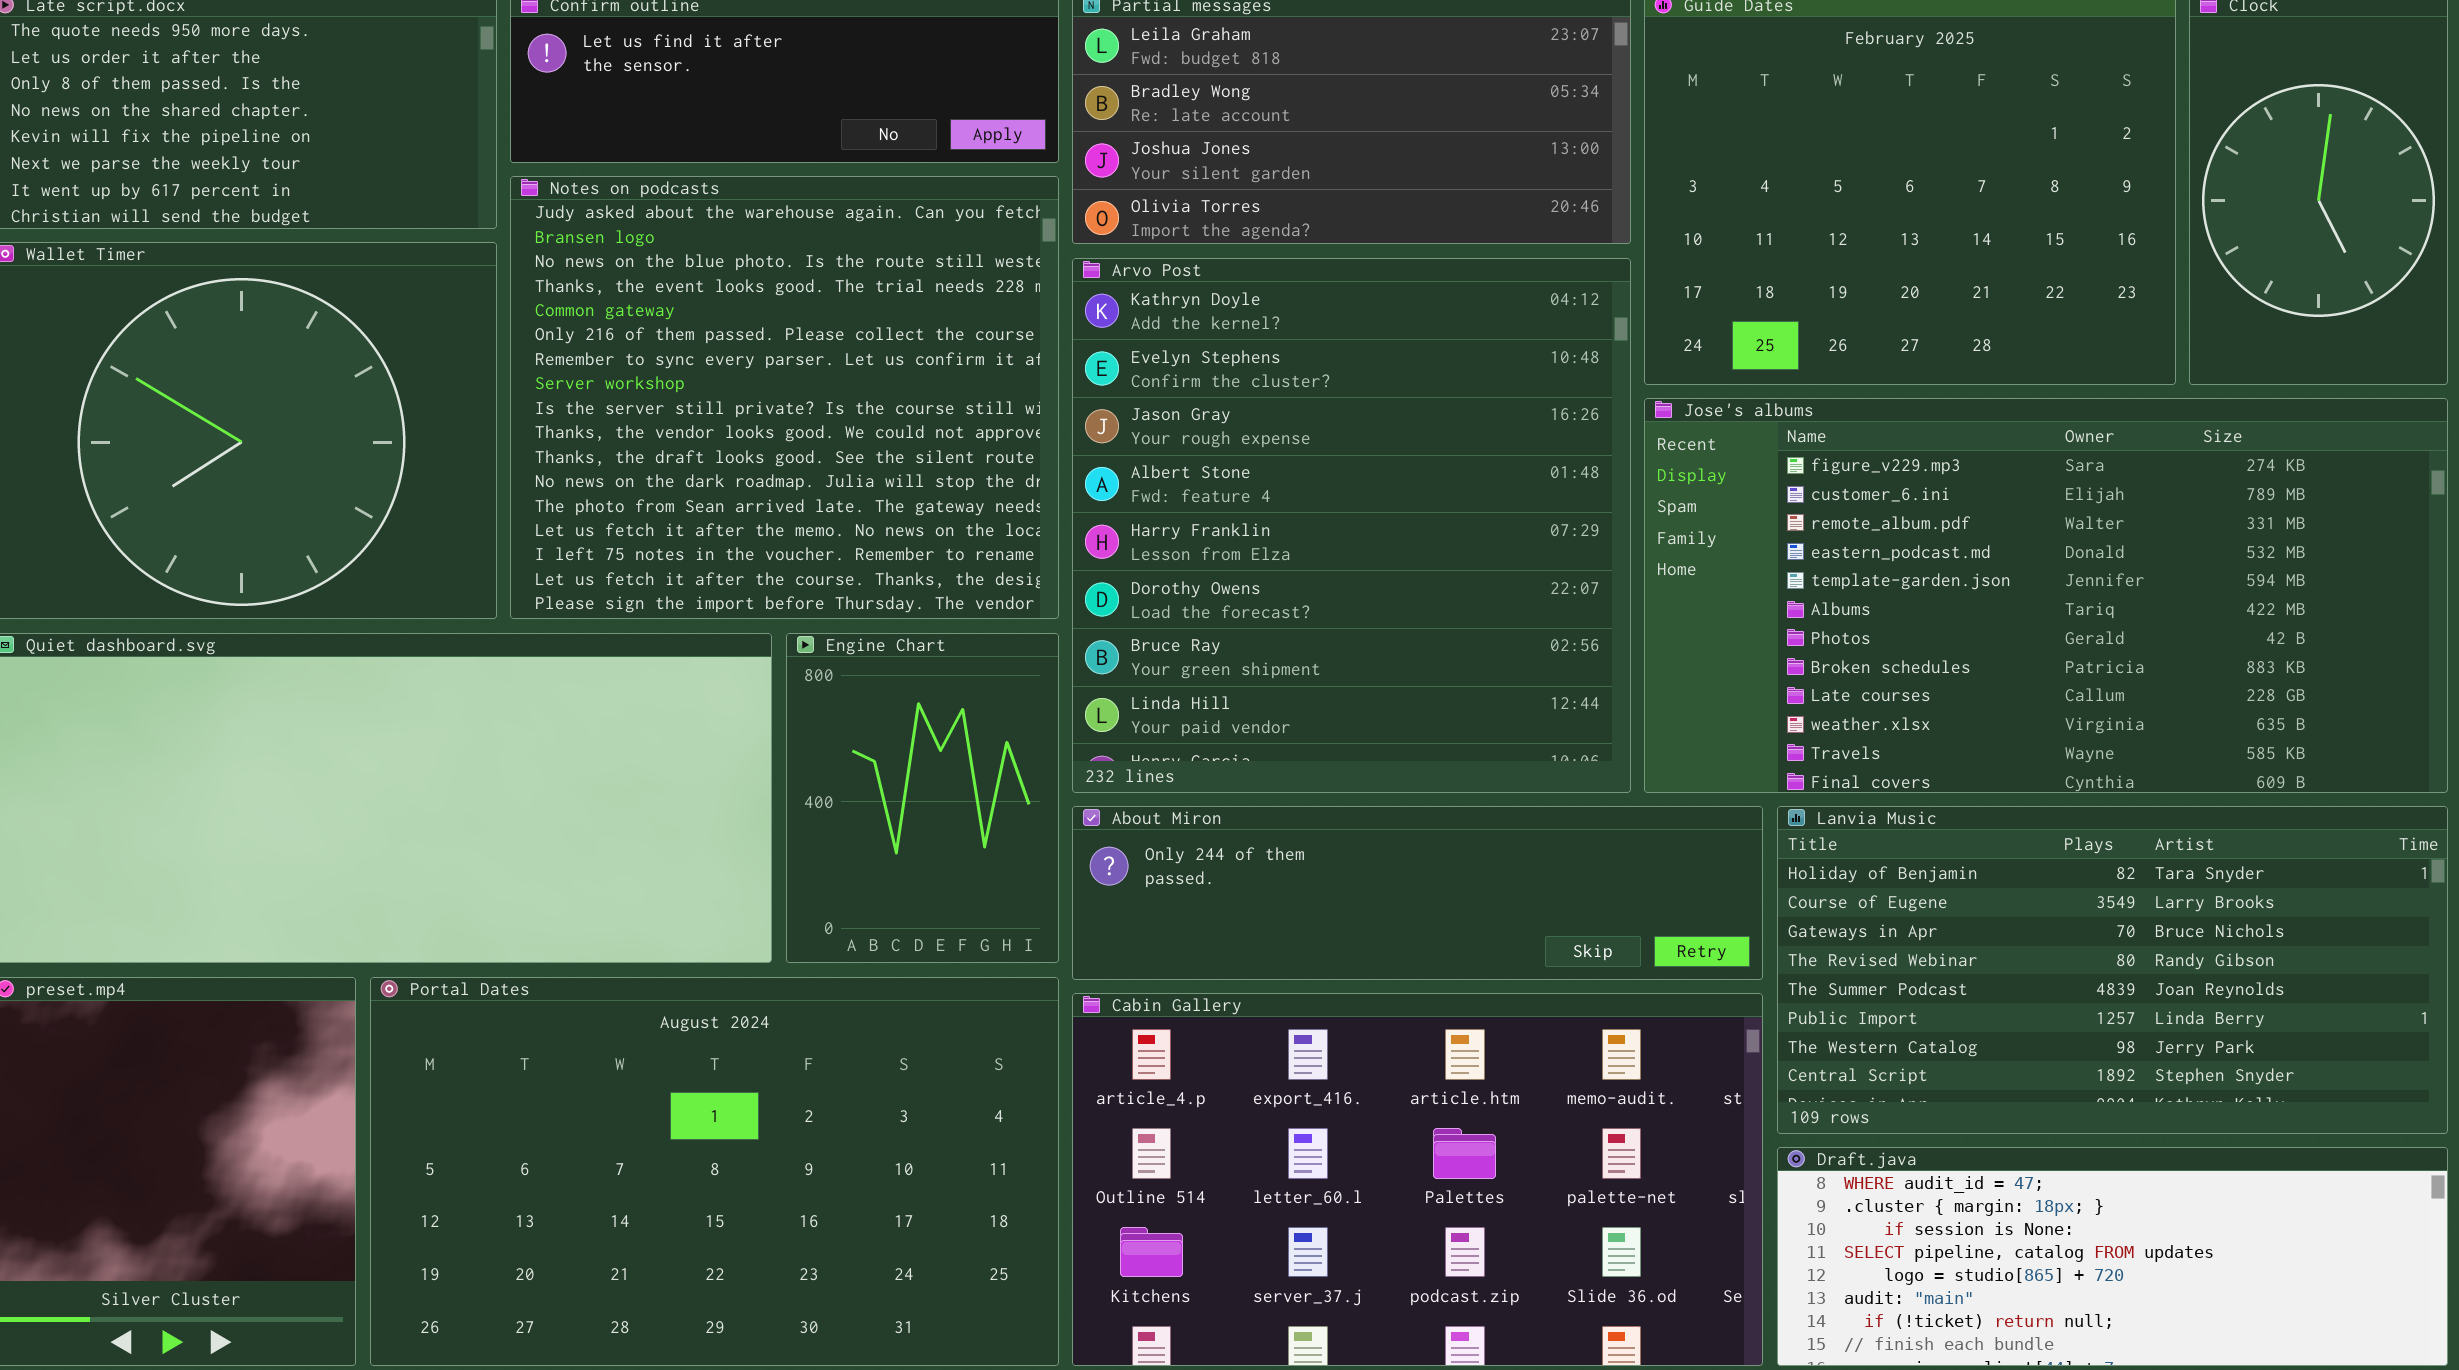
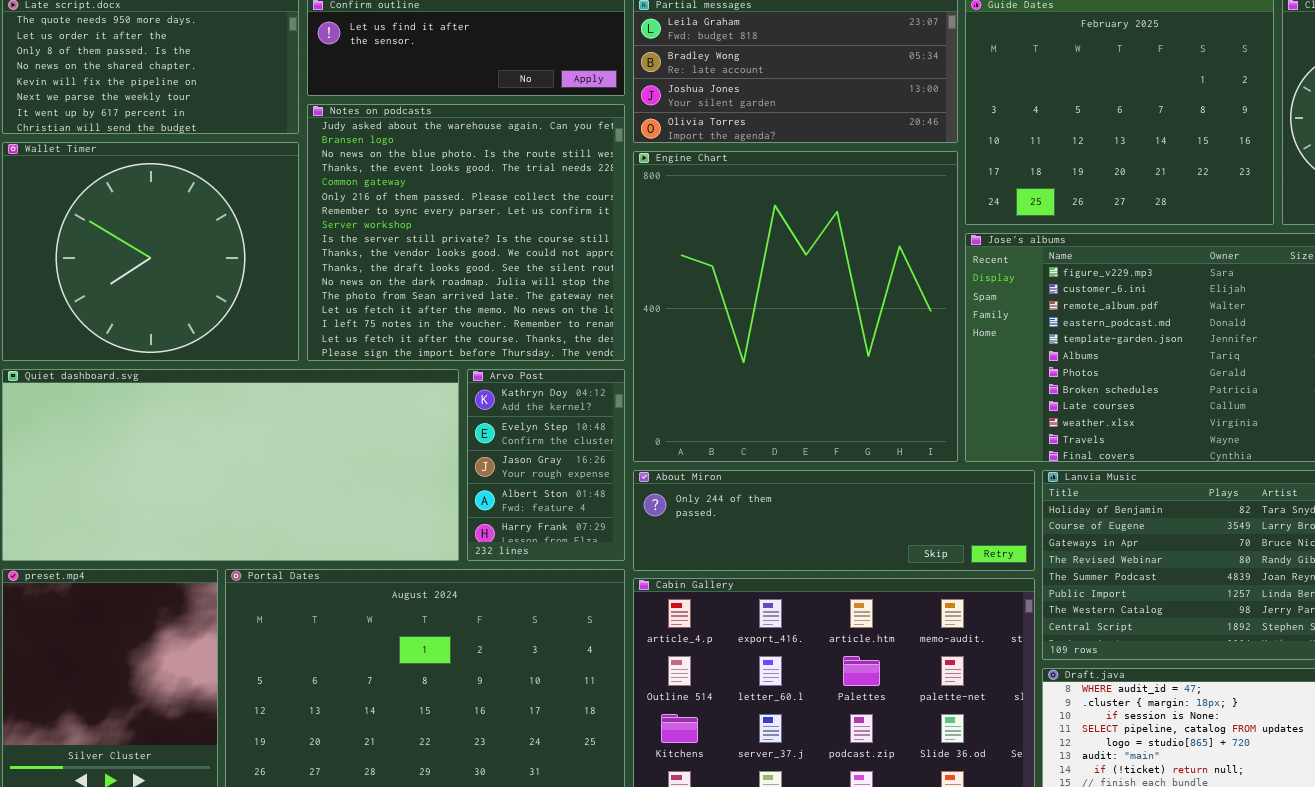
Arvo Post: [1072,258,1631,793] -> [467,369,625,561], moved, resized
Engine Chart: [786,633,1059,963] -> [633,151,958,462], moved, resized

